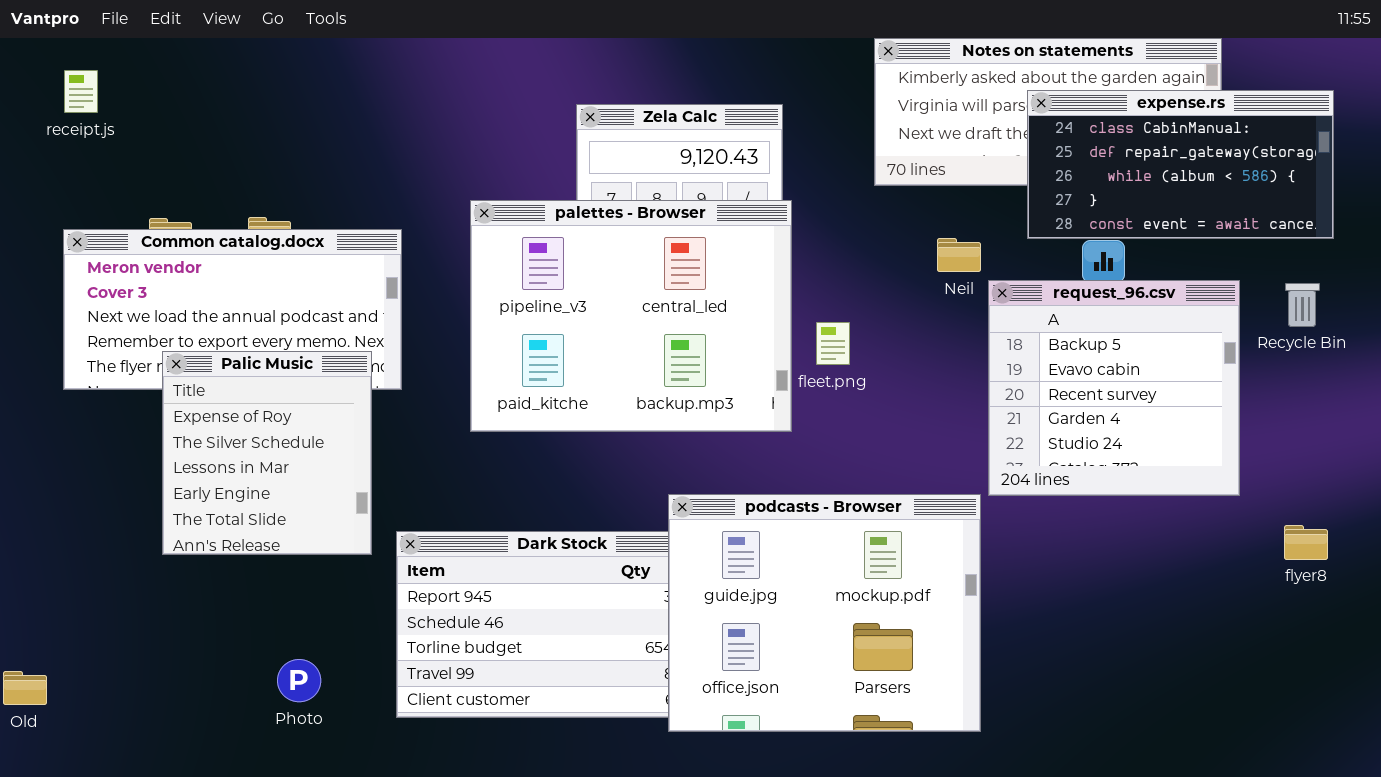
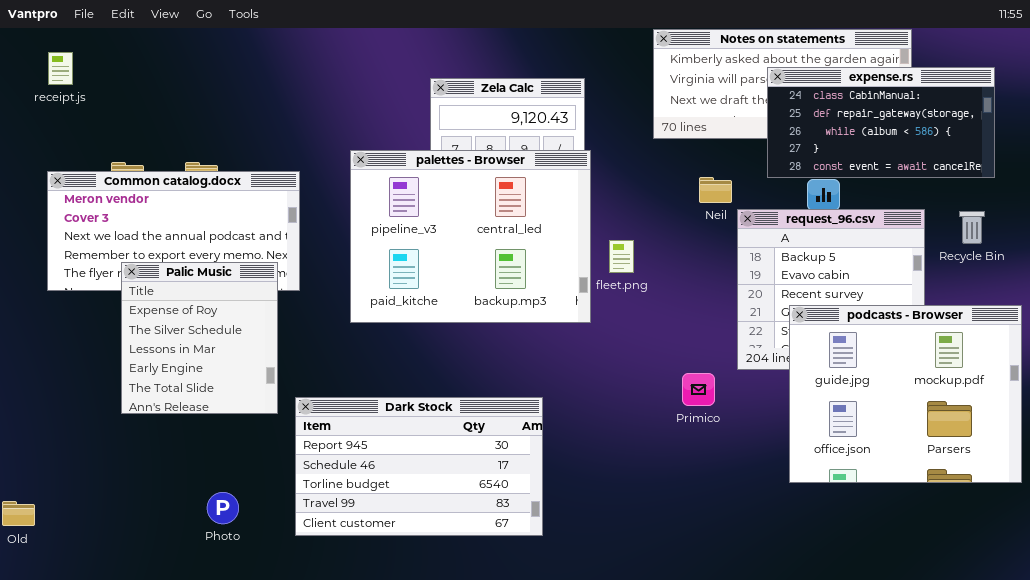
podcasts - Browser: [668,494,981,732] -> [789,305,1022,483], moved

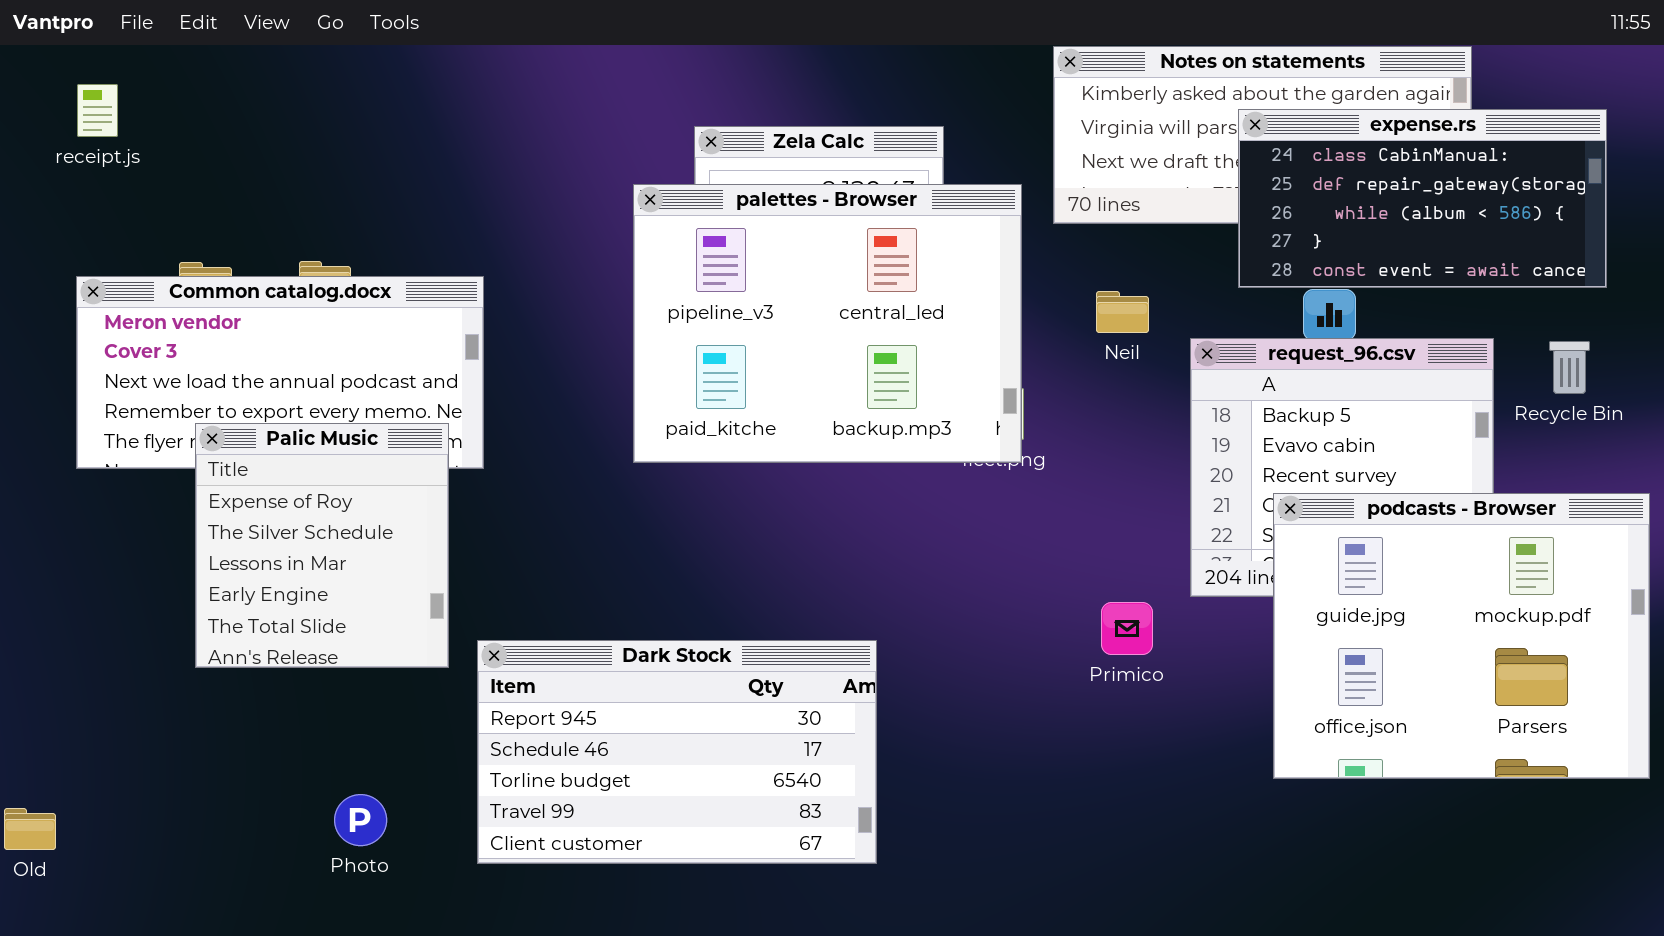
palettes - Browser: [350,150,591,323] -> [633,184,1022,463], moved
Neil: [699,177,732,203] -> [1096,291,1149,333], moved

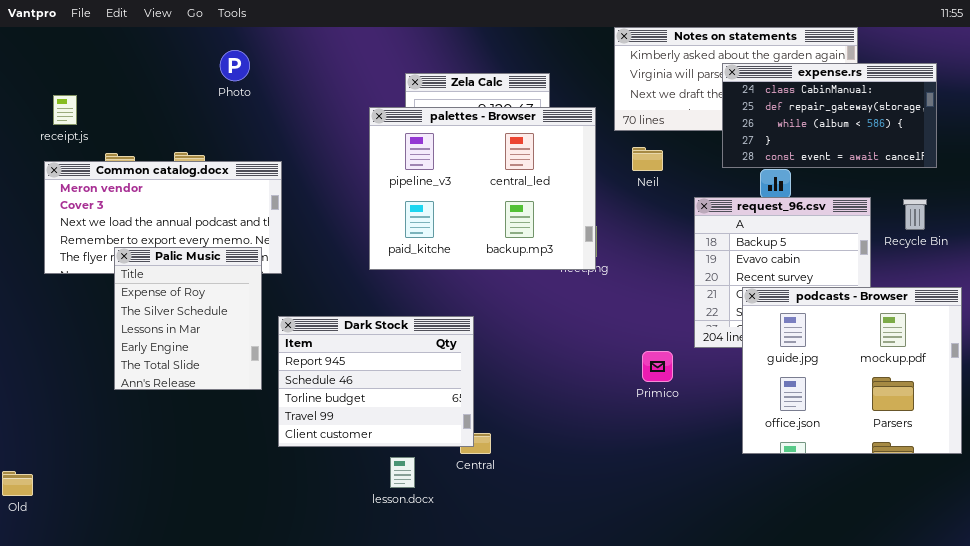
receipt.js: [77,84,118,137] -> [53,95,77,125], moved
Neil: [1096,291,1149,333] -> [632,147,663,171], moved
Dark Stock: [477,640,877,864] -> [278,316,474,447], moved, resized
Photo: [334,794,387,846] -> [220,50,250,81], moved

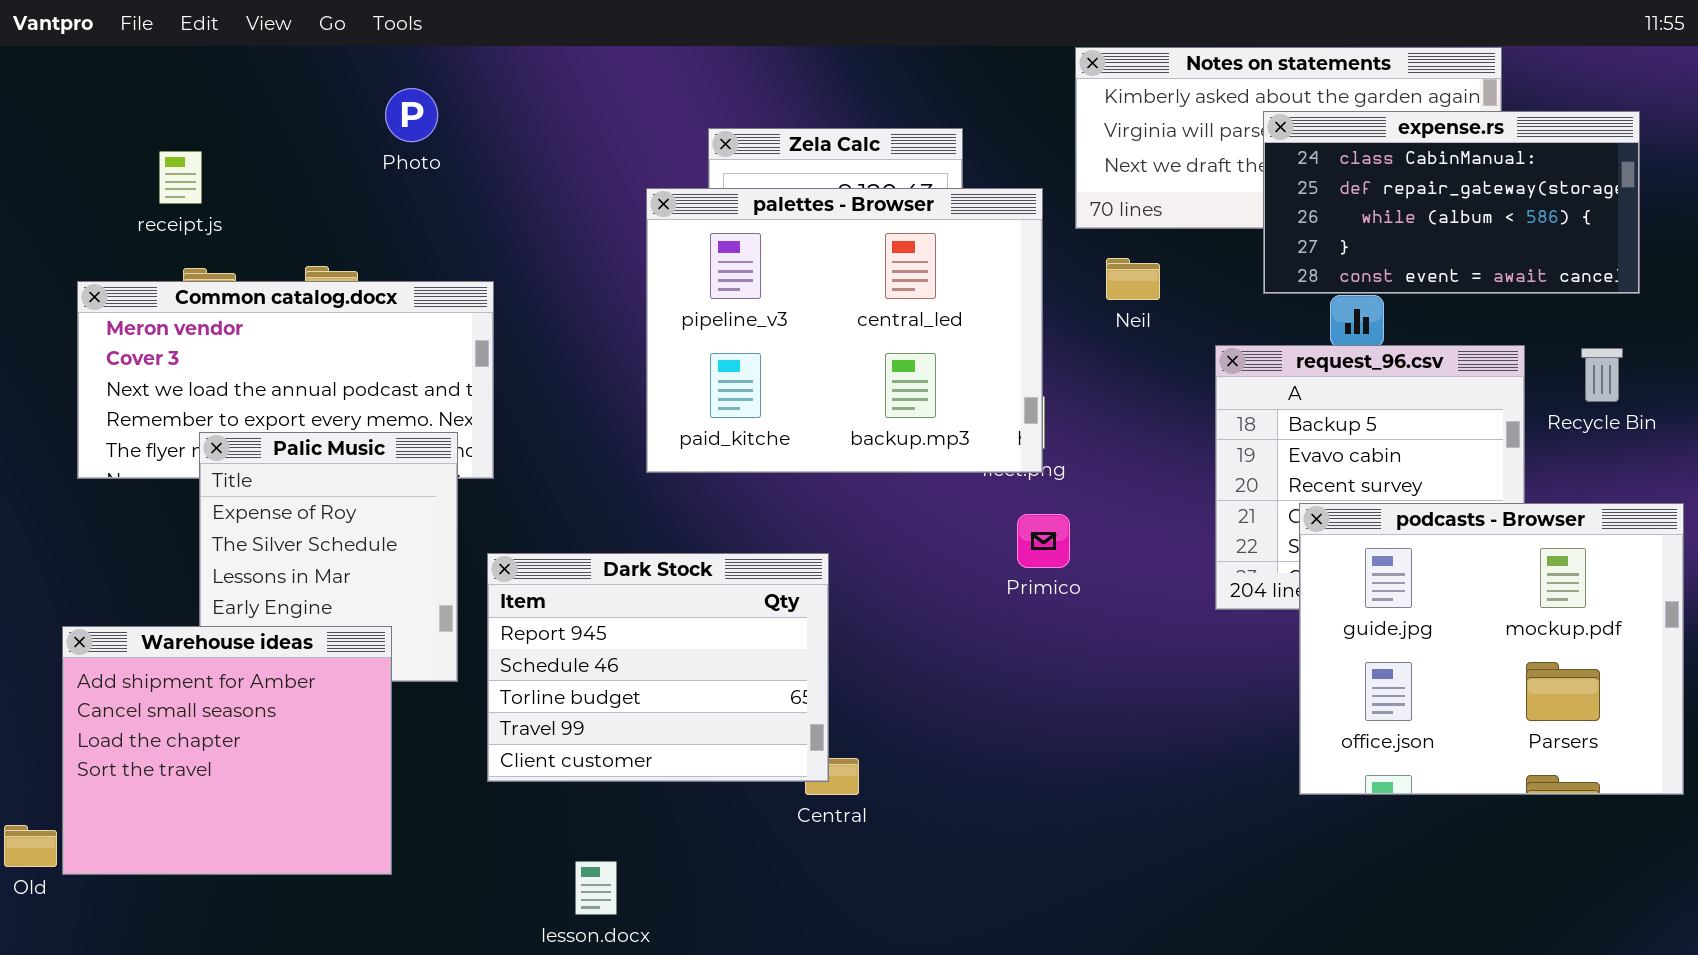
receipt.js: [53,95,77,125] -> [159,151,202,204], moved
Primico: [642,351,673,382] -> [1017,514,1070,568], moved
Warehouse ideas: none -> [62,626,392,875], opened
lesson.docx: [390,457,415,488] -> [575,861,617,915], moved

